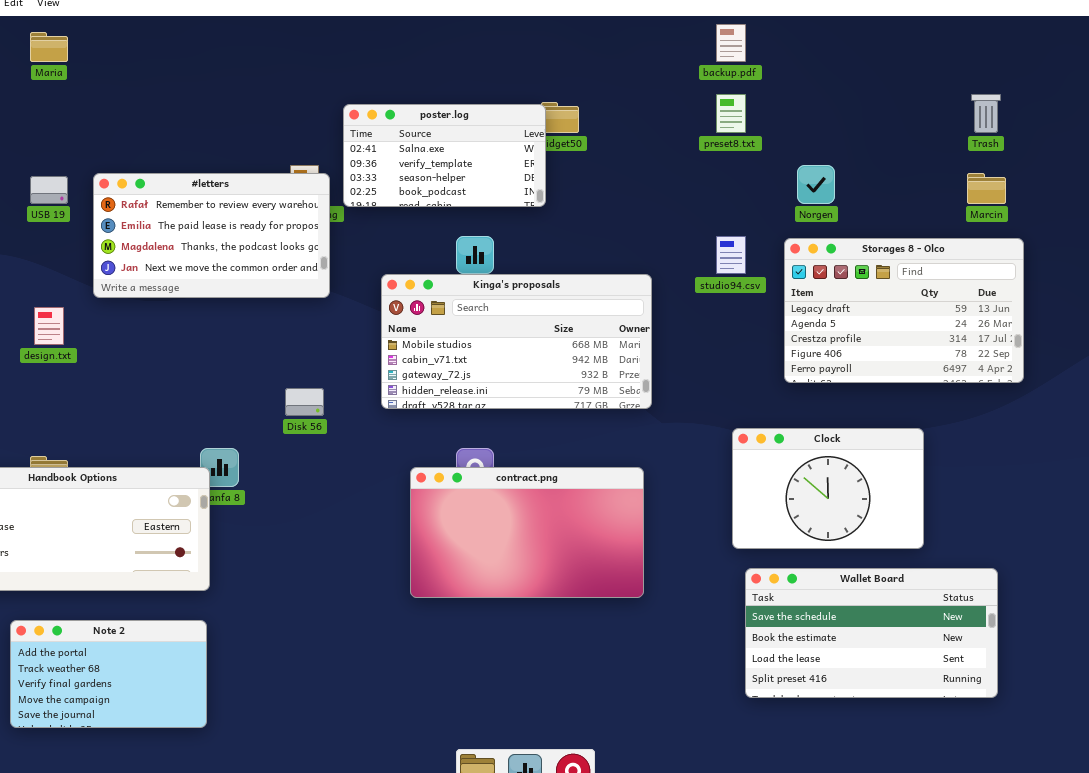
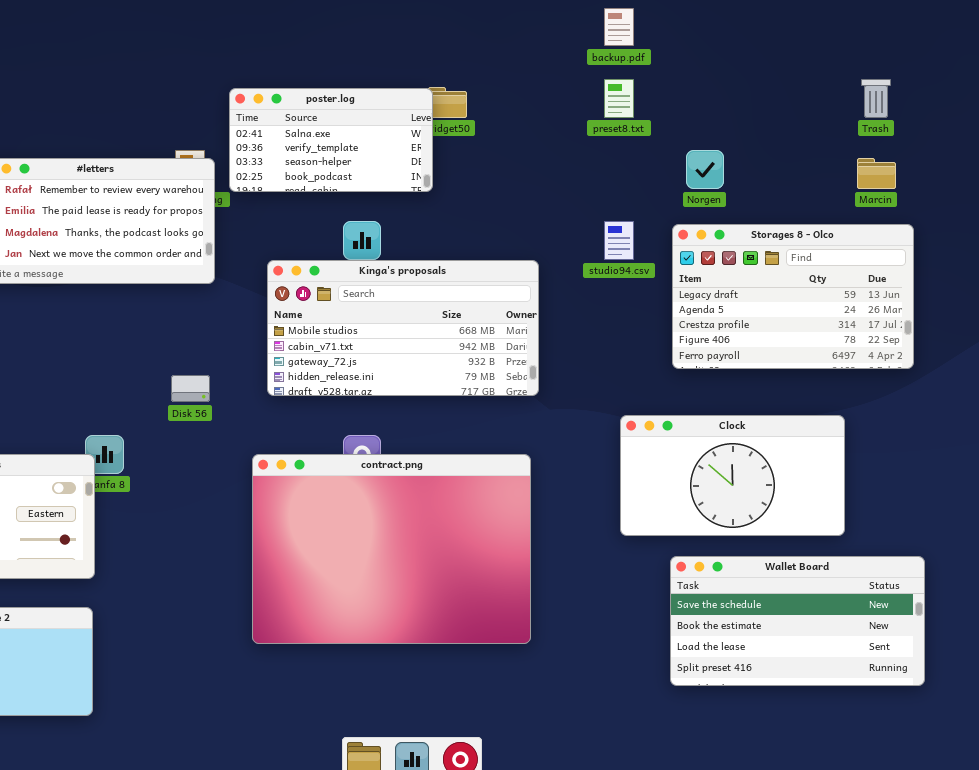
Clock: [732,428,924,549] -> [620,415,845,536], resized
contract.png: [410,467,644,598] -> [252,454,531,644], resized
Wallet Board: [745,568,998,698] -> [670,556,925,686], moved

